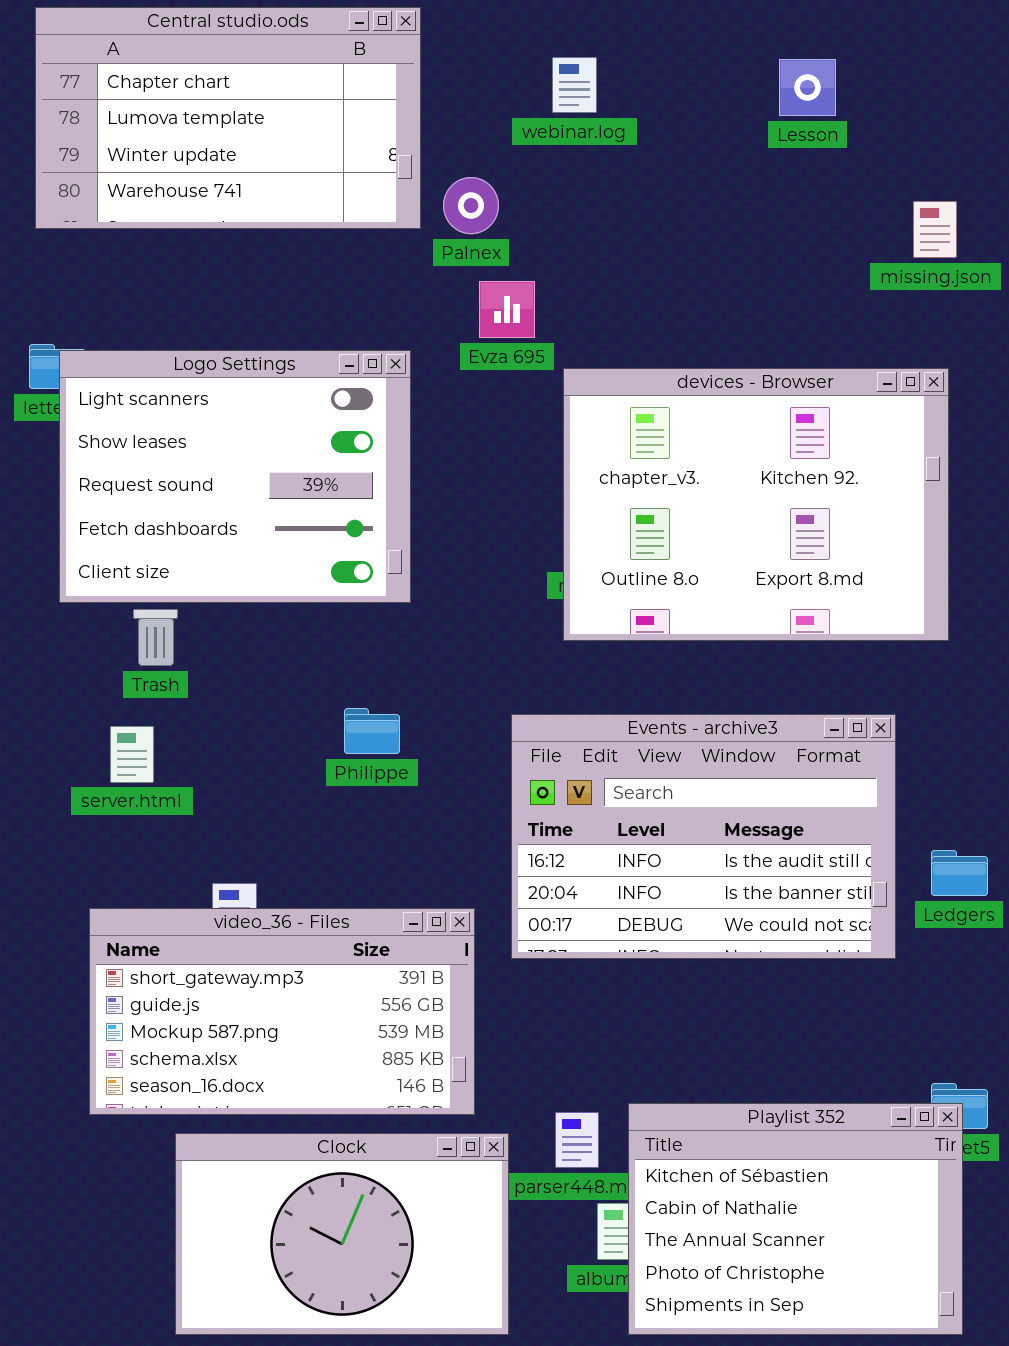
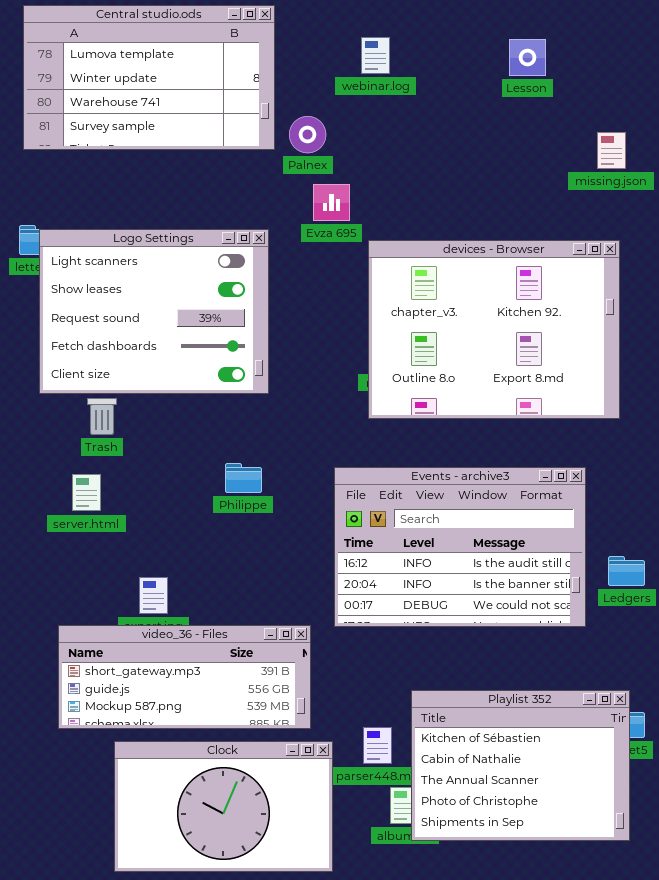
Central studio.ods: [35,7,421,229] -> [23,5,275,150], scrolled down 1 row
video_36 - Files: [89,908,475,1115] -> [58,625,311,729], resized
Playlist 352: [628,1103,963,1335] -> [411,690,630,841], moved

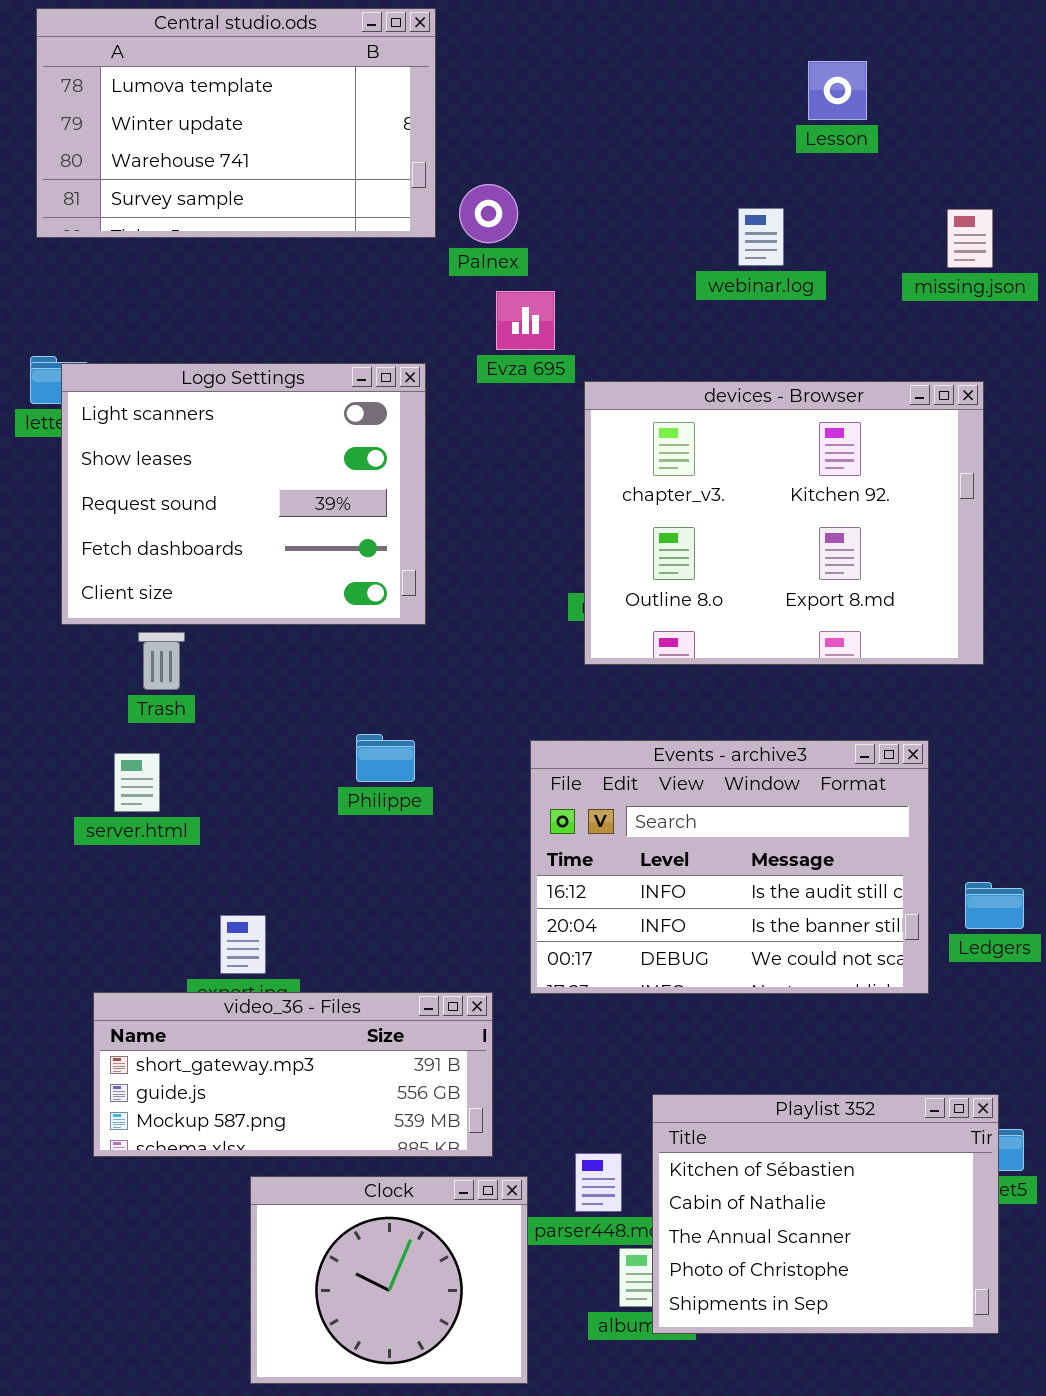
webinar.log: [361,37,390,74] -> [738,208,784,266], moved
Clock: [114,741,333,872] -> [250,1176,528,1384], resized

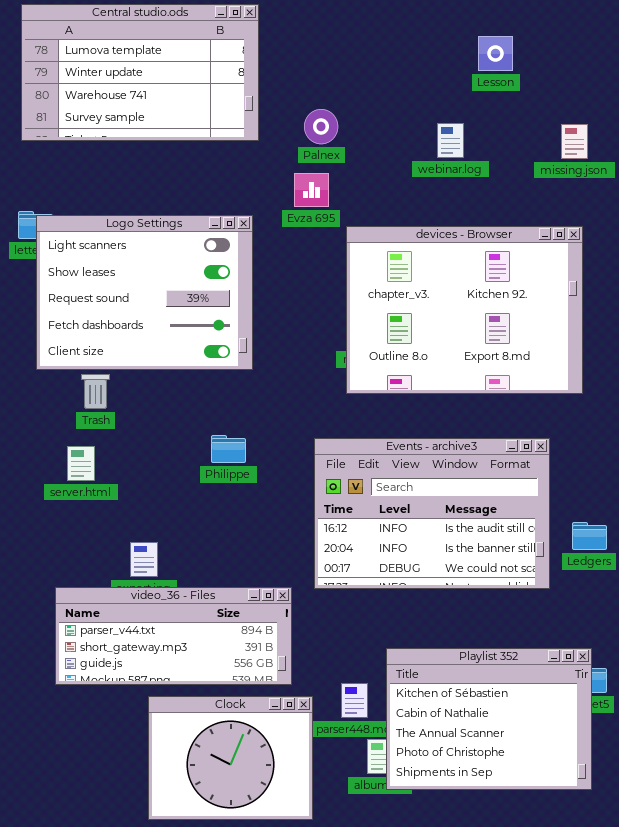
Palnex: [459,184,518,243] -> [304,109,338,144], moved
video_36 - Files: [93,992,493,1157] -> [55,587,292,685], scrolled up 1 row

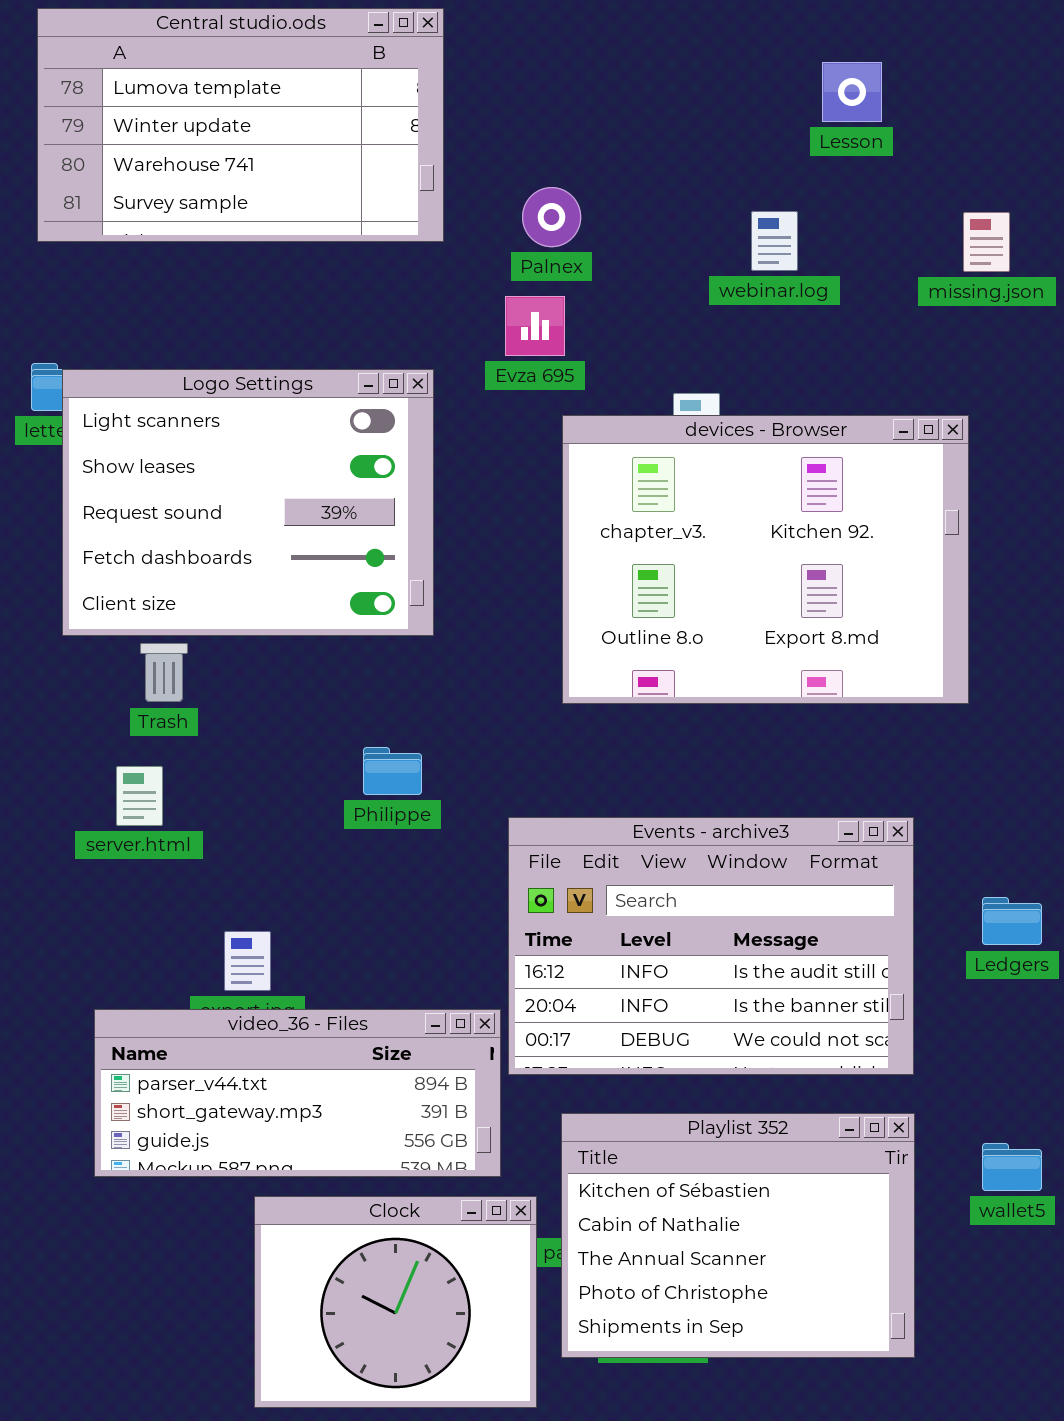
devices - Browser: [346,226,583,394] -> [562,415,969,704], moved
Events - archive3: [314,438,550,589] -> [508,817,914,1075], moved
Playlist 352: [386,648,592,790] -> [561,1113,915,1358], moved

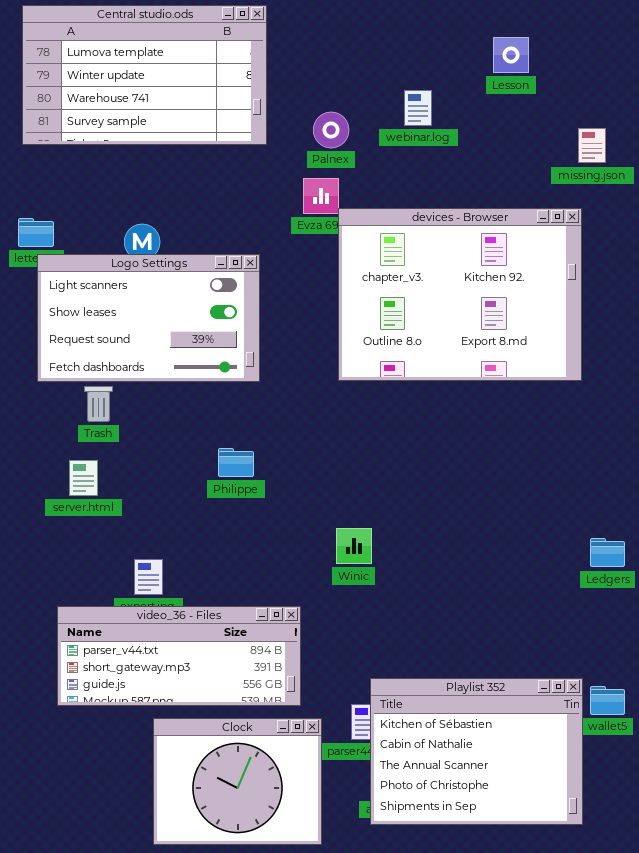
webinar.log: [751,211,798,271] -> [404,90,432,126], moved
Logo Settings: [62,369,434,636] -> [37,254,260,382], resized
devices - Browser: [562,415,969,704] -> [338,208,582,381], moved
Events - archive3: [508,817,914,1075] -> none, closed
Playlist 352: [561,1113,915,1358] -> [370,678,583,825], moved

